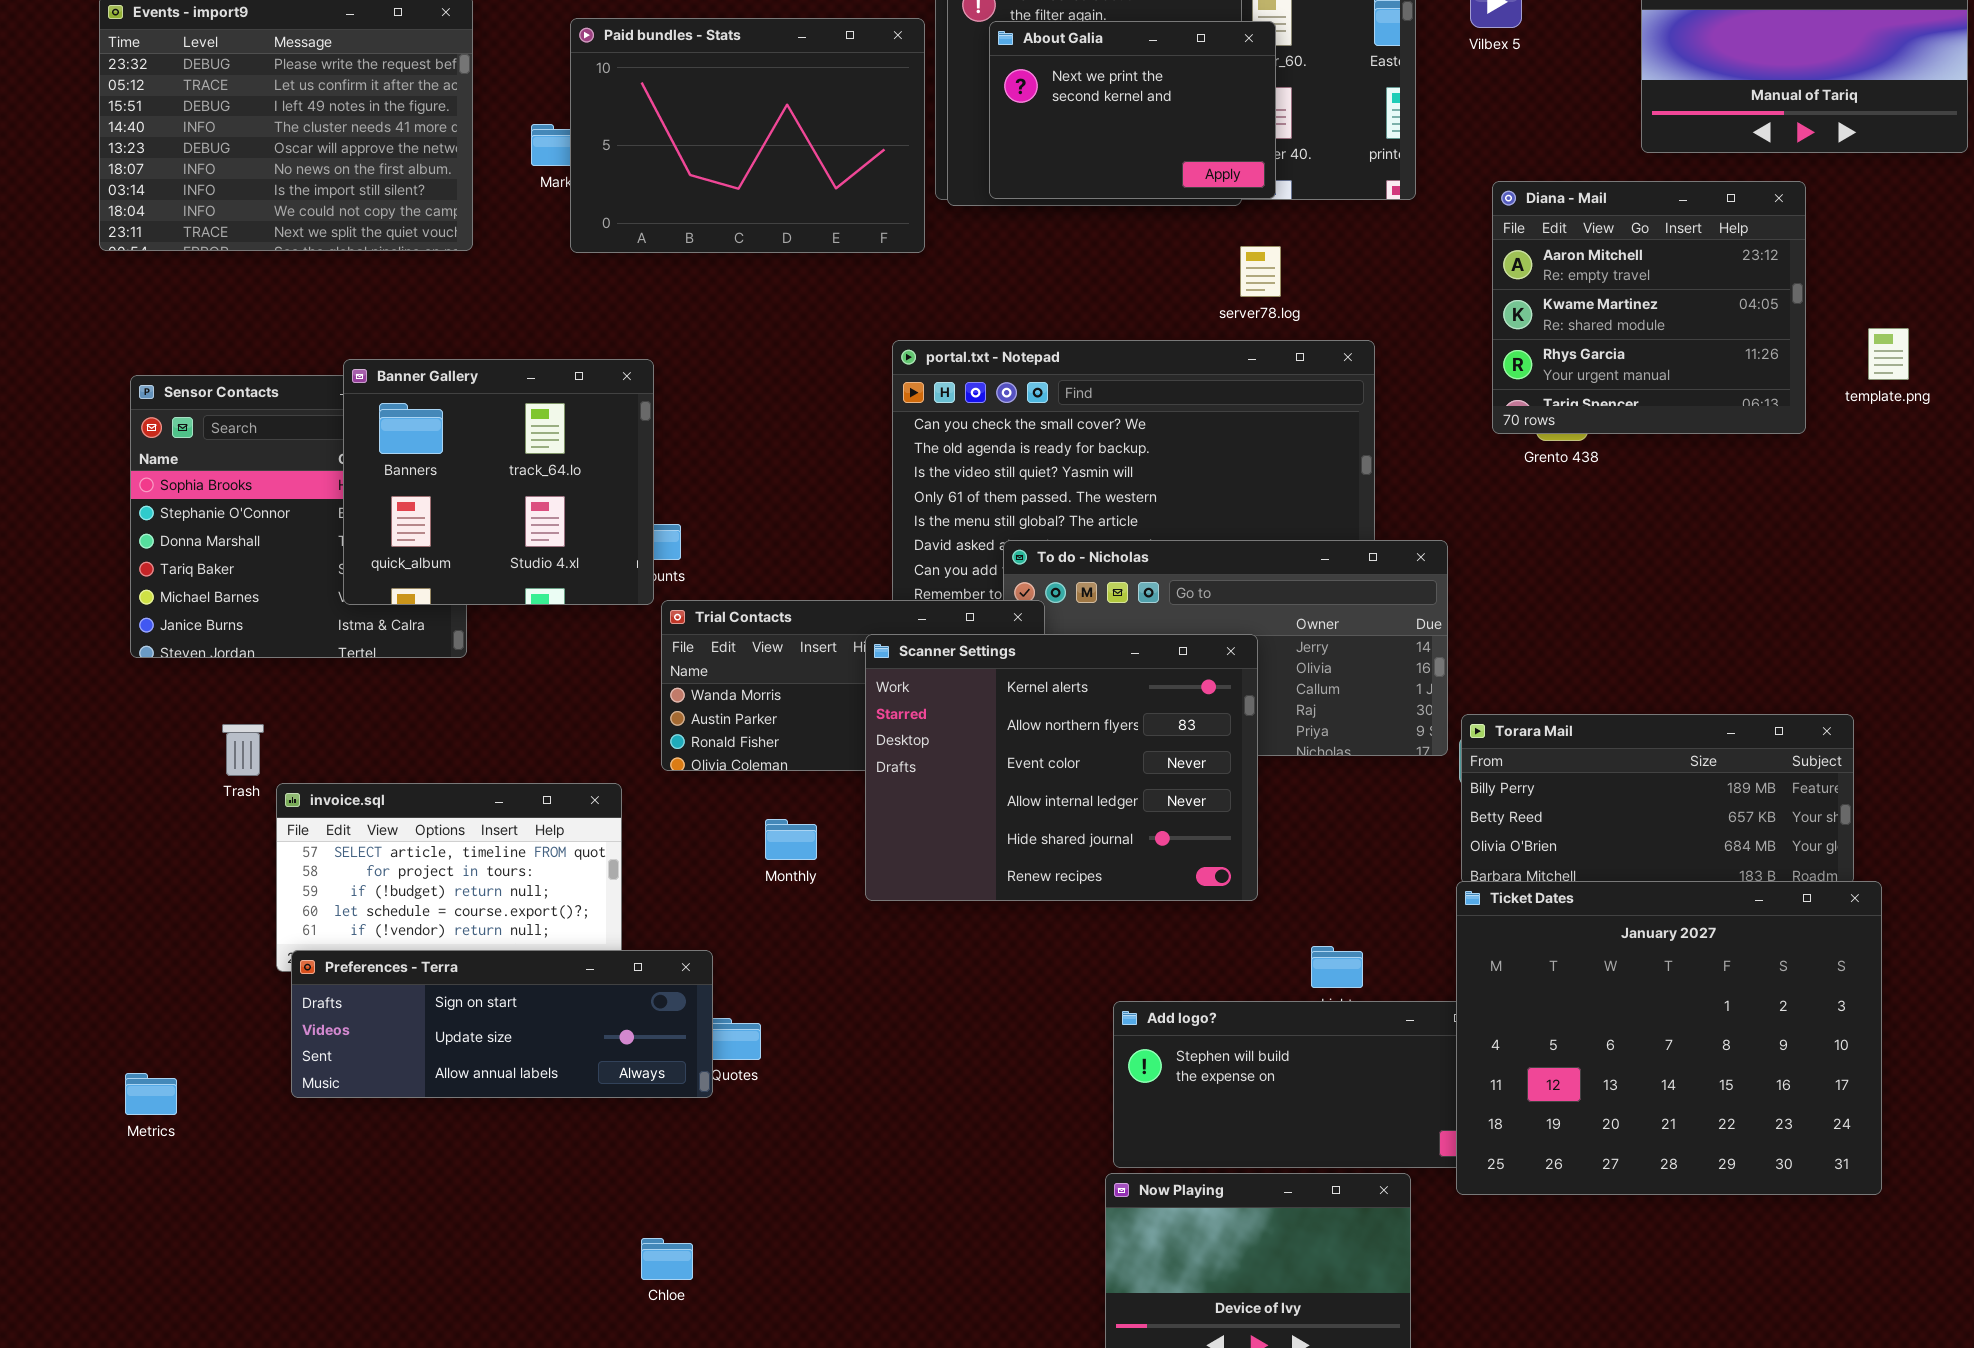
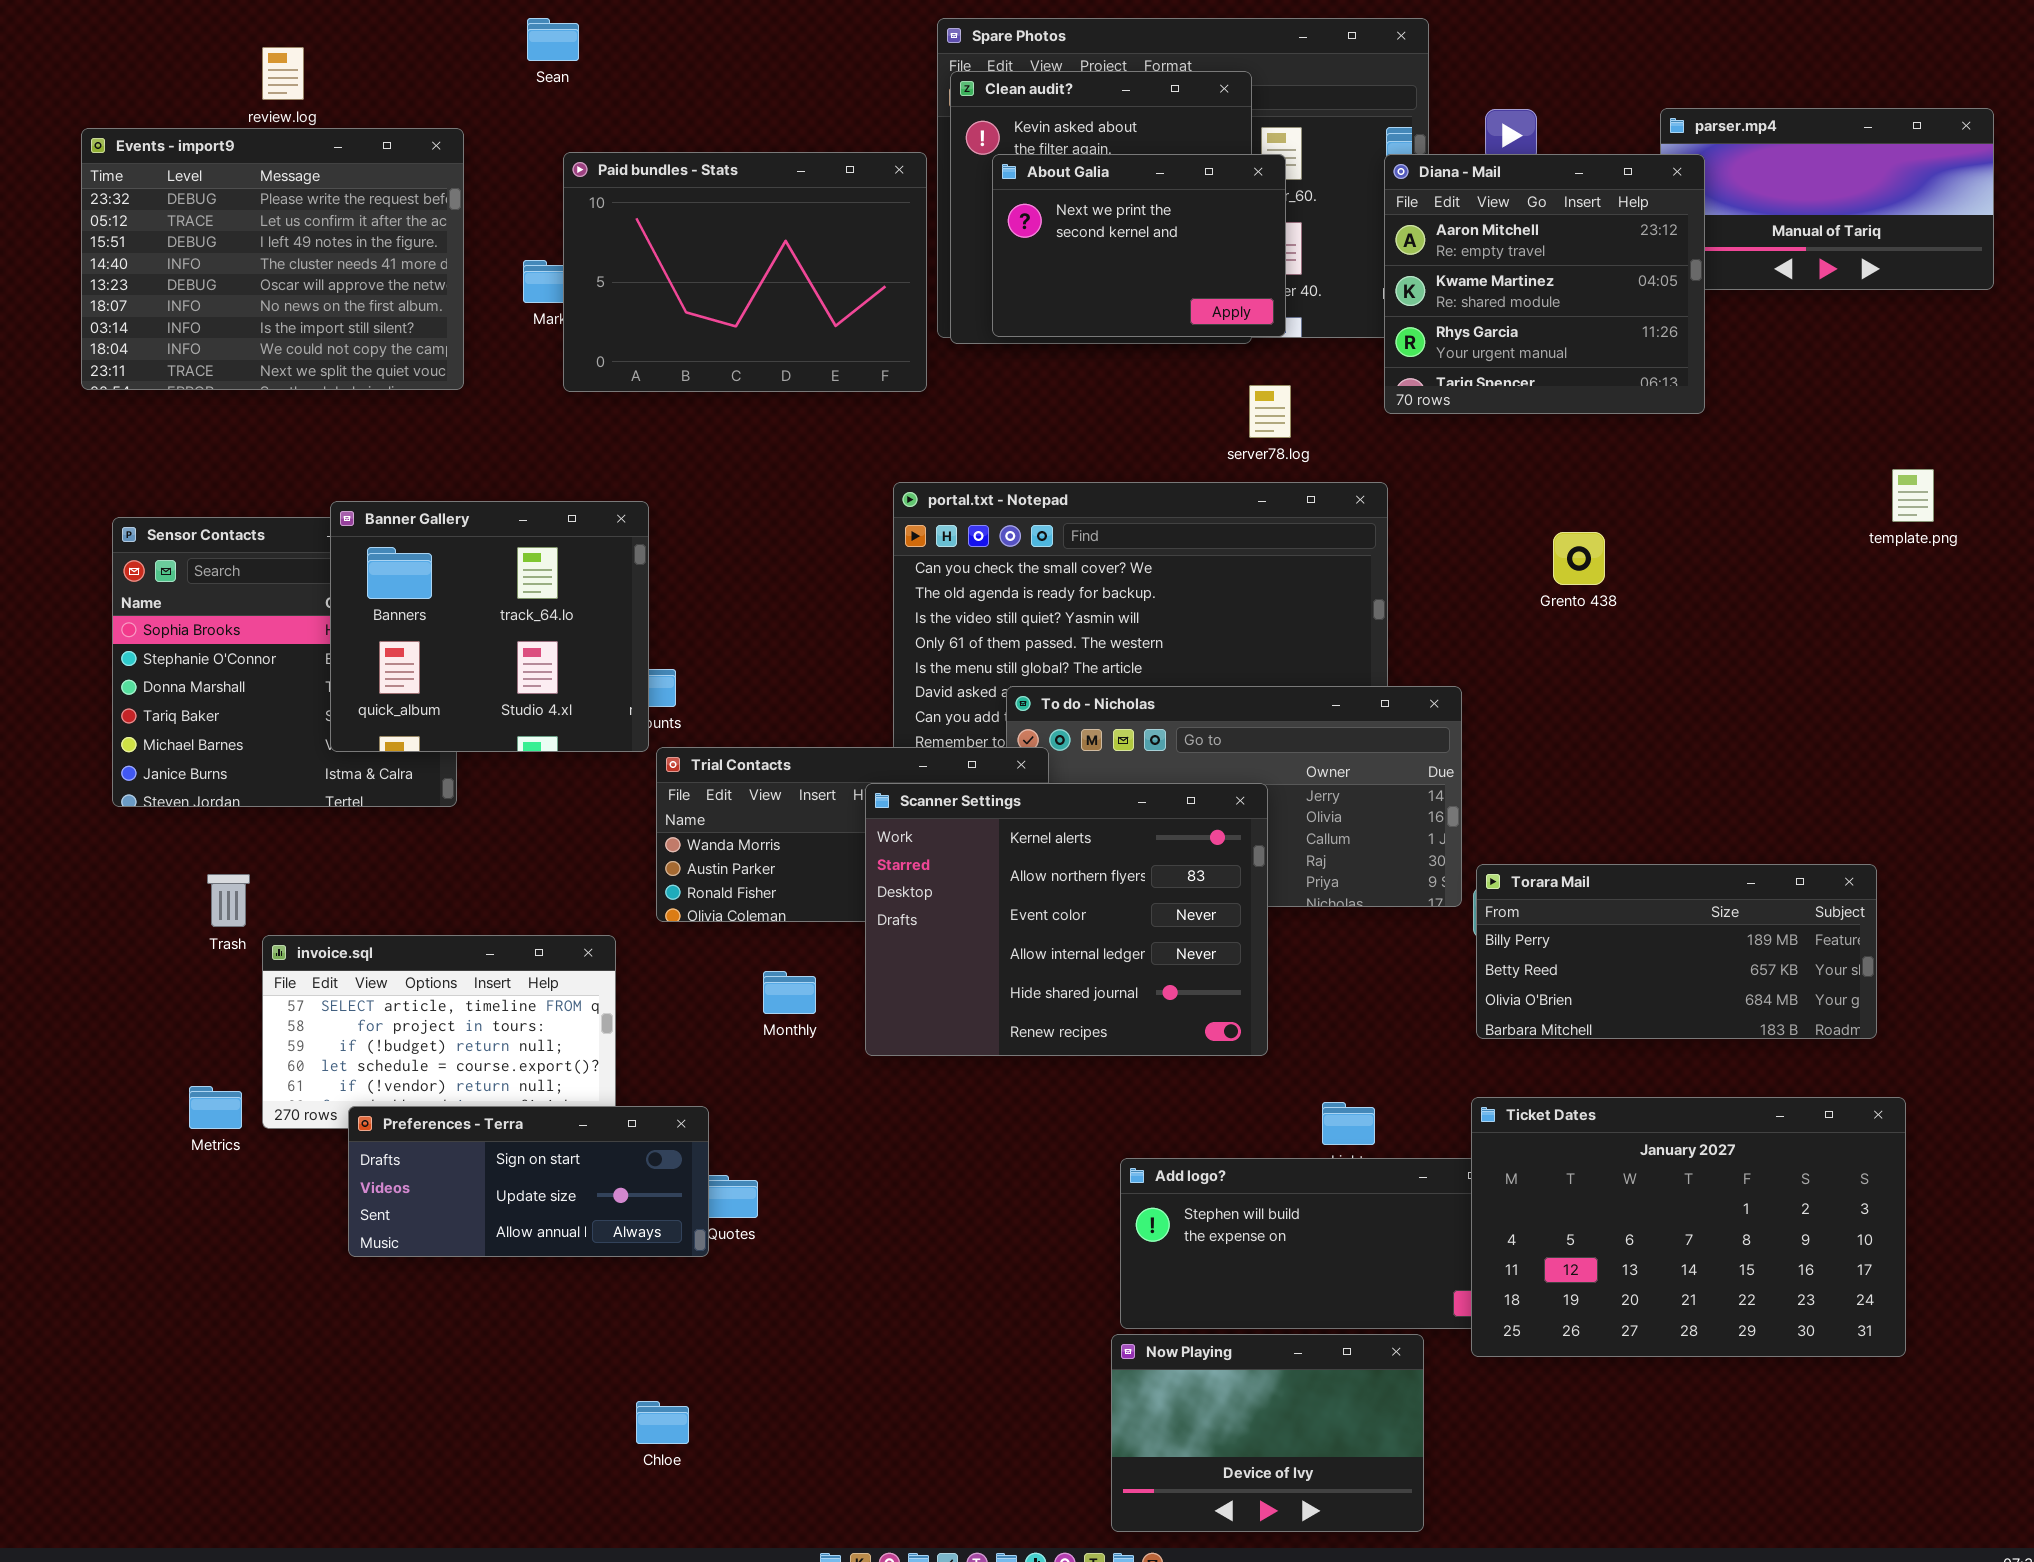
Diana - Mail: [1492,181,1806,434] -> [1384,154,1705,414], moved
Ticket Dates: [1456,881,1882,1195] -> [1471,1097,1906,1357], resized
Preferences - Terra: [291,950,713,1098] -> [348,1106,709,1257], resized
Metrics: [125,1073,177,1115] -> [189,1086,242,1129], moved

